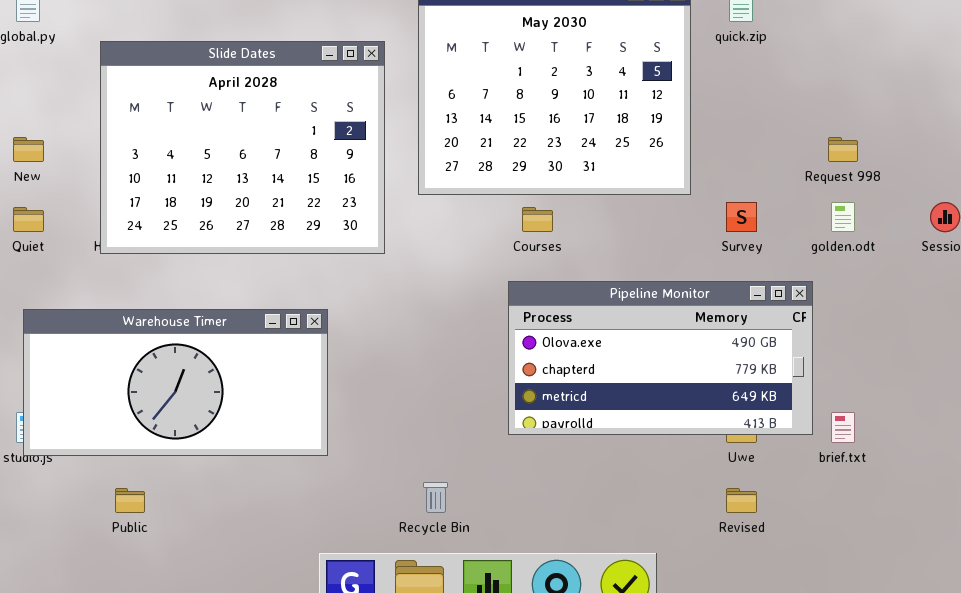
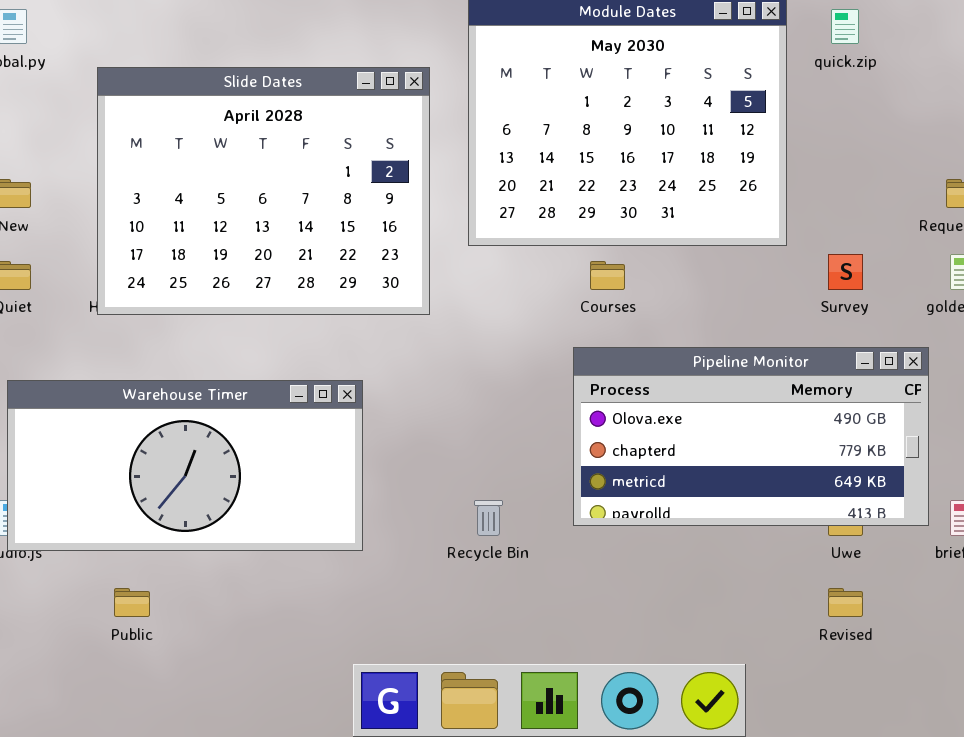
Recycle Bin: [423,482,448,513] -> [474,500,503,536], moved

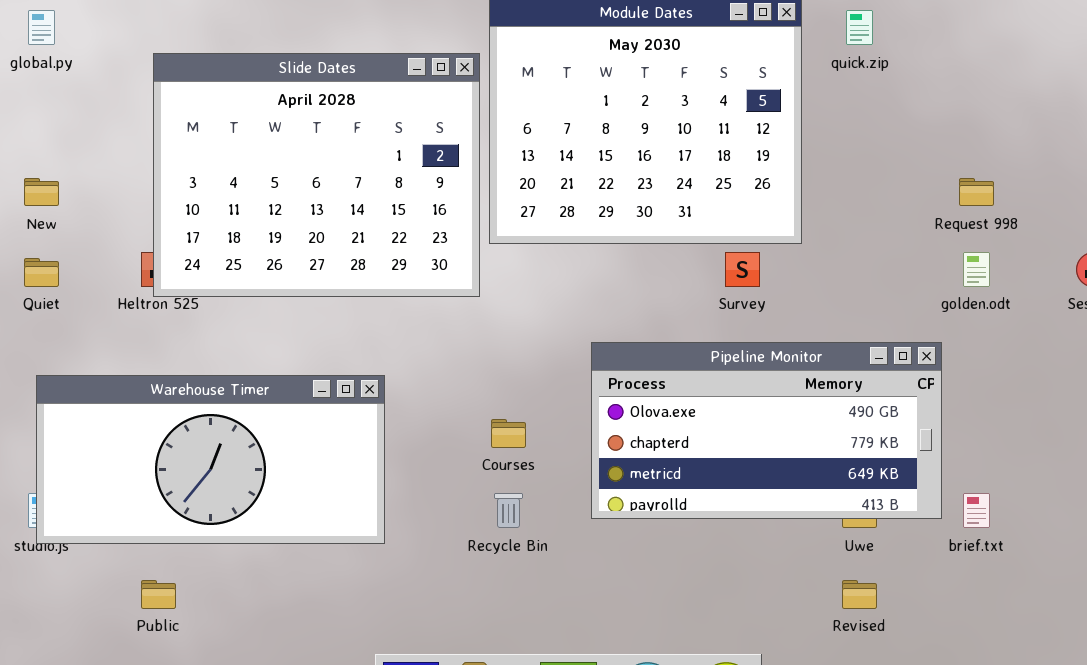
Slide Dates: [97,67,430,315] -> [153,53,480,297], moved
Survey: [828,254,863,290] -> [725,252,760,287], moved
Courses: [590,261,625,290] -> [491,419,526,448], moved

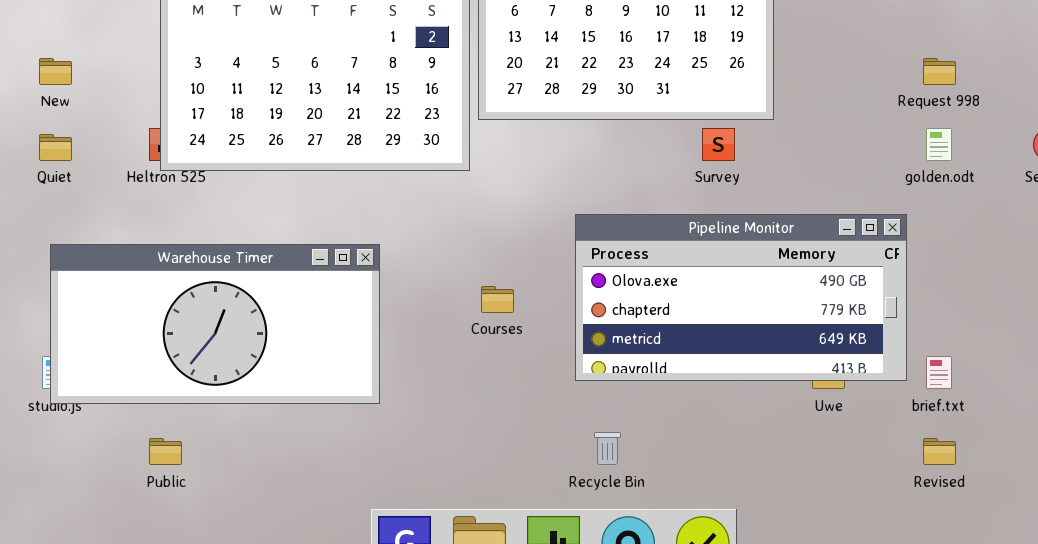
Recycle Bin: [494,493,523,528] -> [594,432,621,465], moved
Revised: [842,580,877,609] -> [923,438,956,465], moved

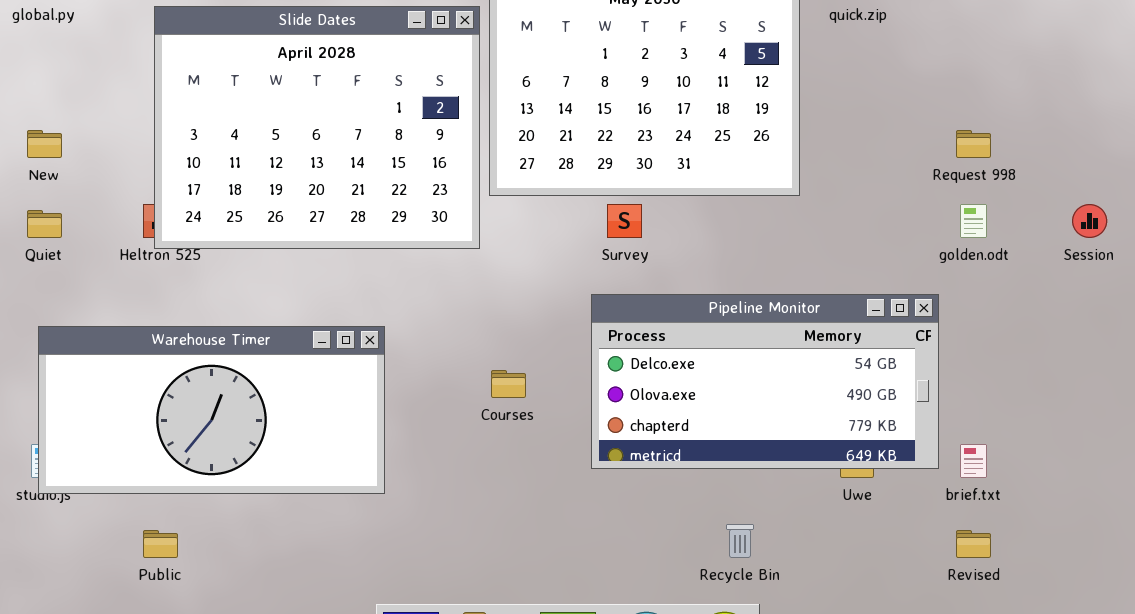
Survey: [702,128,735,161] -> [607,204,642,238], moved
Pipeline Monitor: [575,214,907,381] -> [591,294,939,469], scrolled up 1 row
Recycle Bin: [594,432,621,465] -> [726,524,754,558], moved

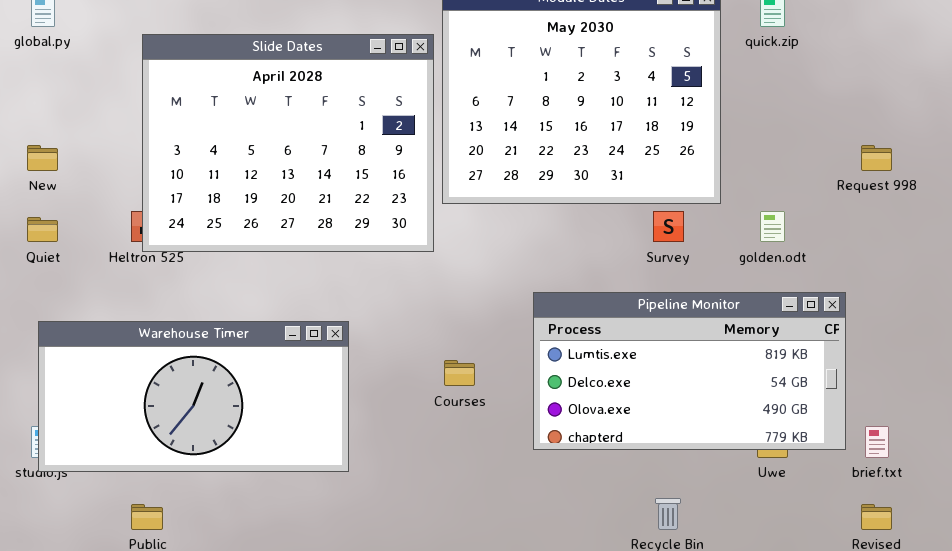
Survey: [607,204,642,238] -> [653,211,684,242], moved
golden.odt: [960,204,987,238] -> [760,211,785,242], moved
Pipeline Monitor: [591,294,939,469] -> [533,292,846,450], scrolled up 1 row

